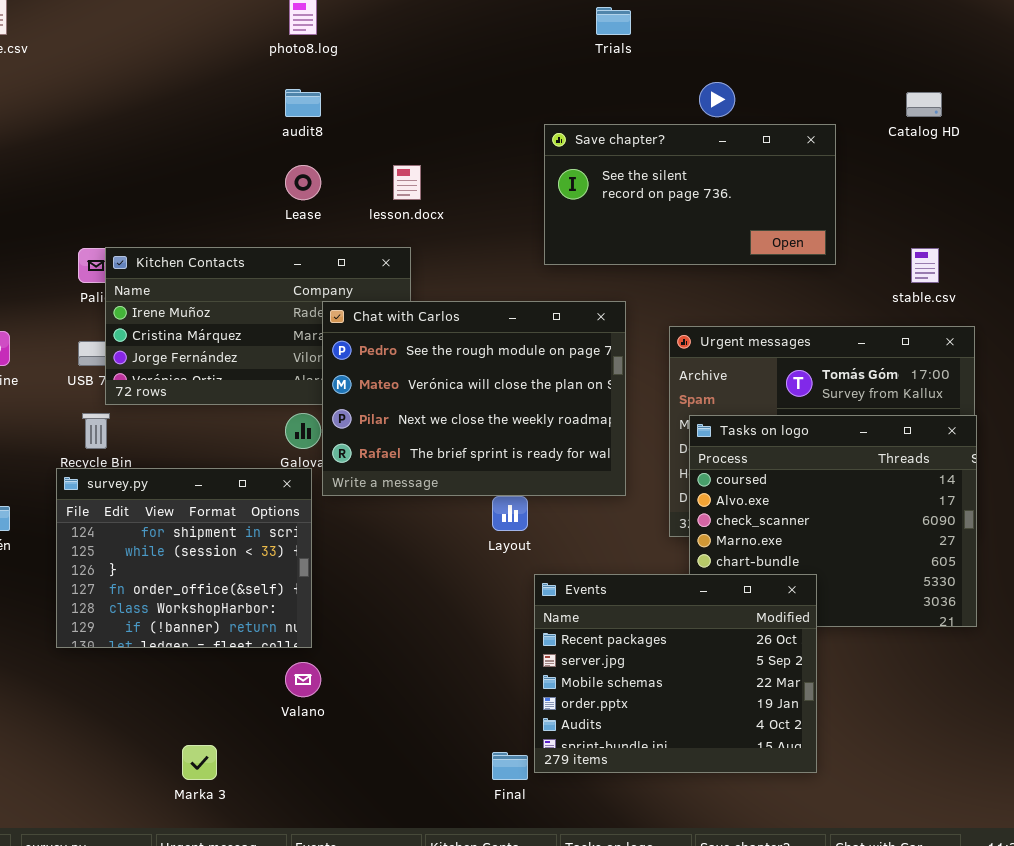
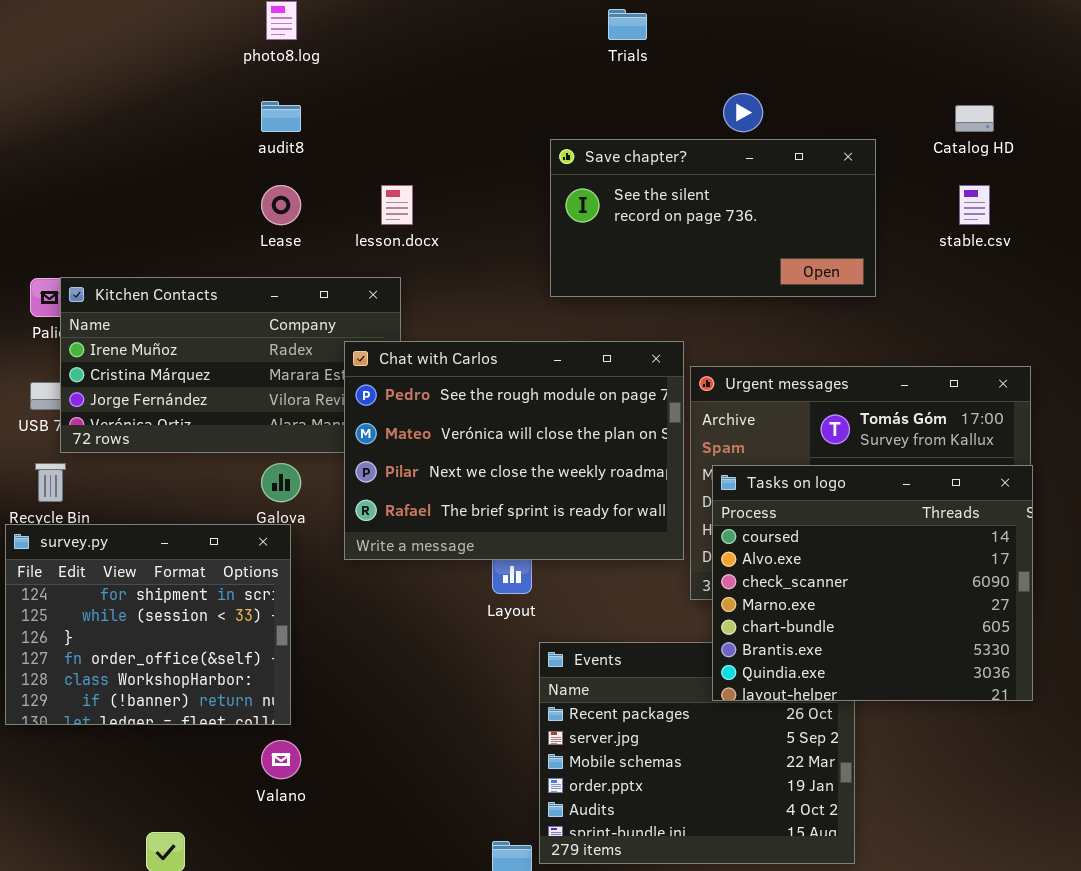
stable.csv: [911,248,939,283] -> [959,185,990,225], moved
Chat with Carlos: [322,301,626,496] -> [344,341,684,560], moved
Tasks on logo: [689,415,977,627] -> [712,465,1033,701], raised

